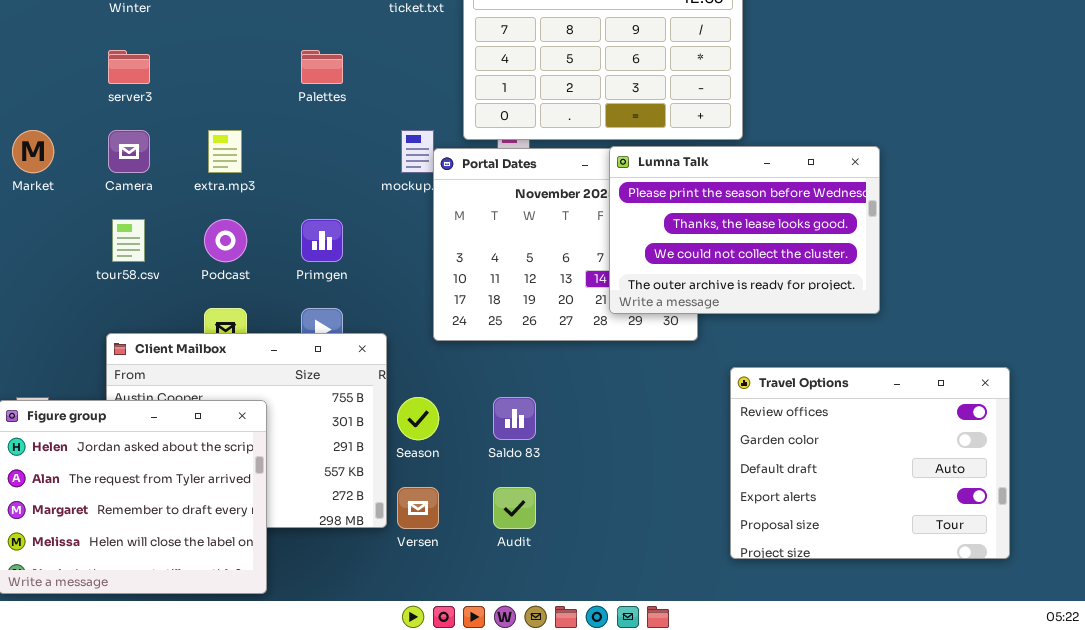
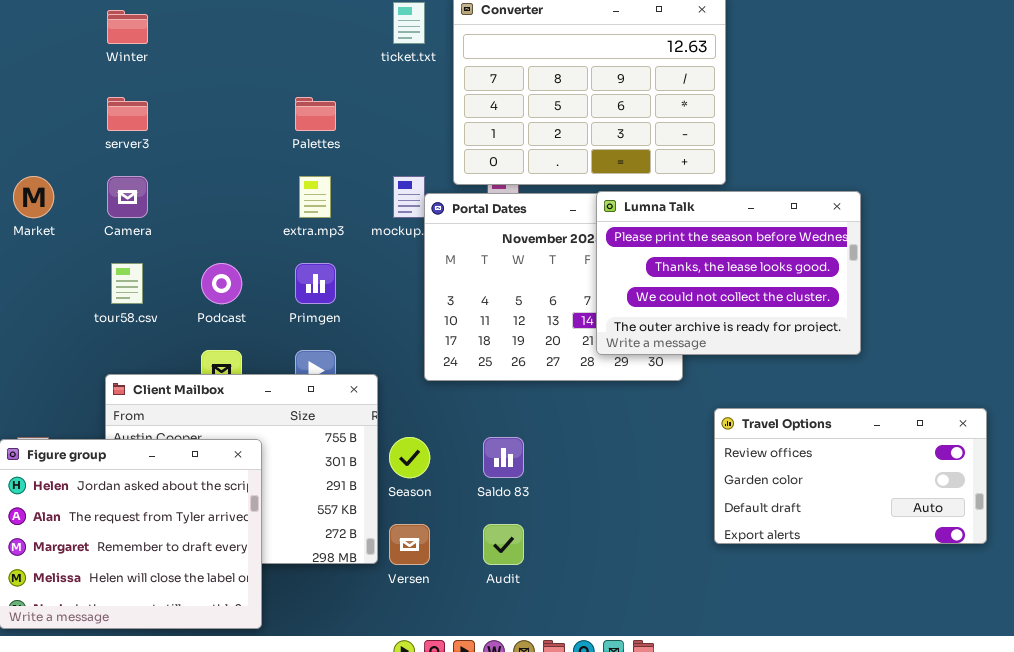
extra.mp3: [208,130,242,173] -> [299,176,331,218], moved
Travel Options: [730,367,1010,559] -> [714,408,987,544], resized

